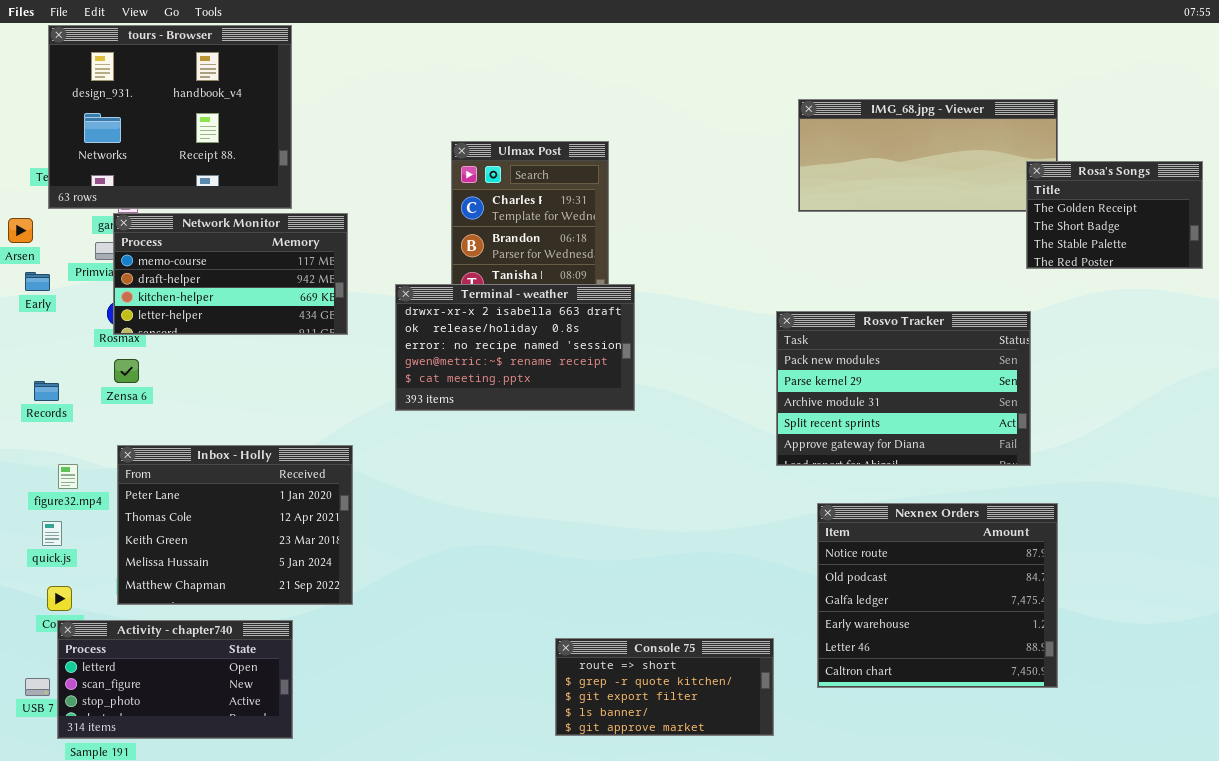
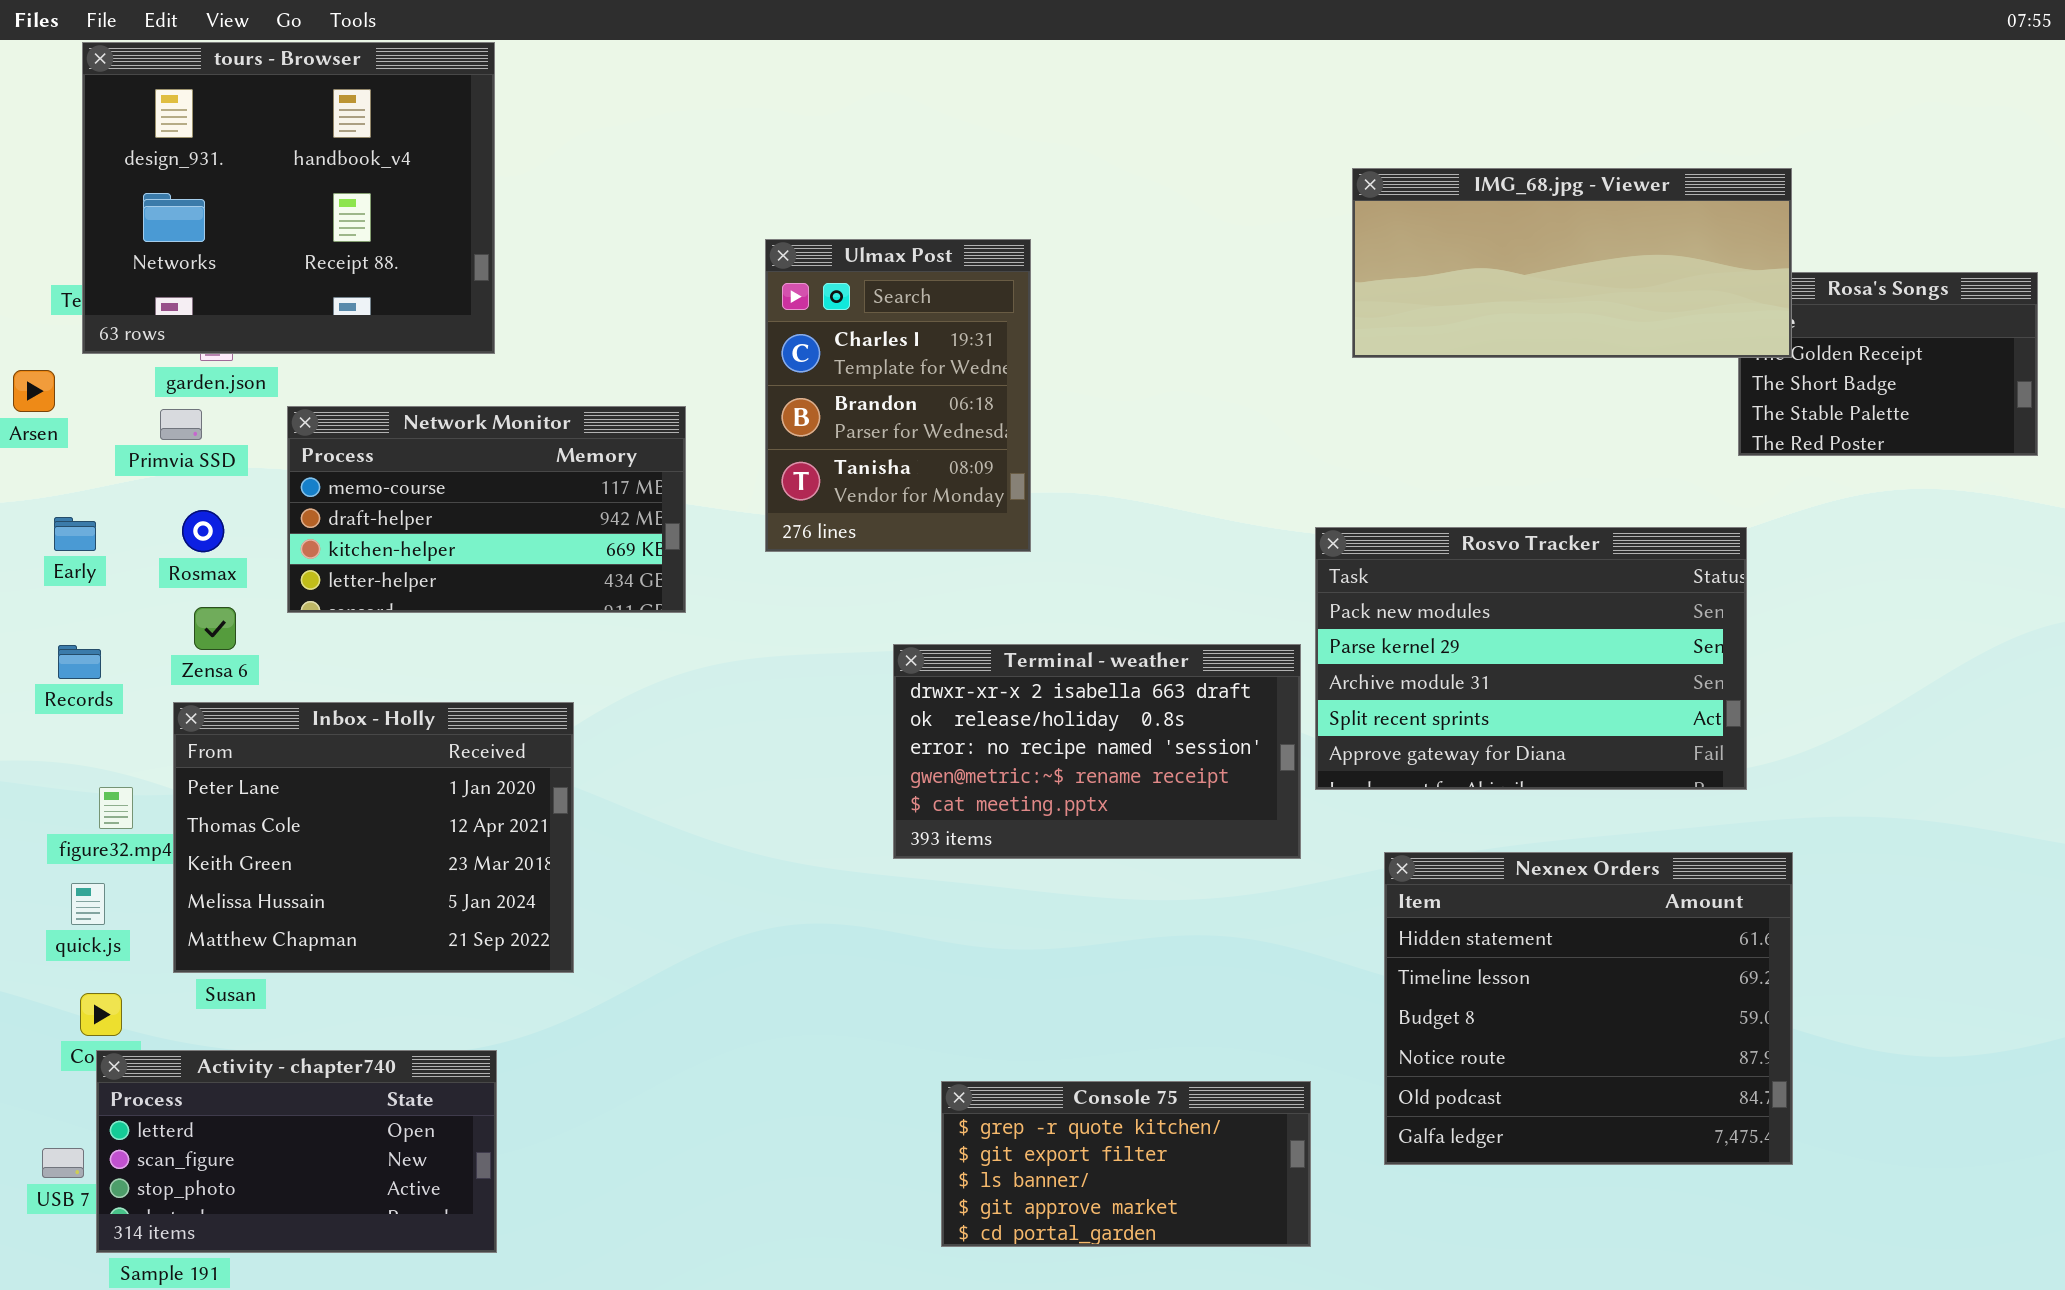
IMG_68.jpg - Viewer: [798,99,1058,212] -> [1352,168,1792,358], raised
Network Monitor: [113,213,348,335] -> [287,406,686,613], moved
Early: [25,272,50,291] -> [54,517,96,551], moved
Terminal - weather: [395,284,635,411] -> [893,644,1301,859], moved
Inbox - Holly: [117,445,353,605] -> [173,702,574,973], moved
Nexnex Orders: [817,503,1058,688] -> [1384,852,1793,1165], scrolled up 3 rows
Console 75: [555,638,774,736] -> [941,1081,1311,1247], scrolled down 1 row

